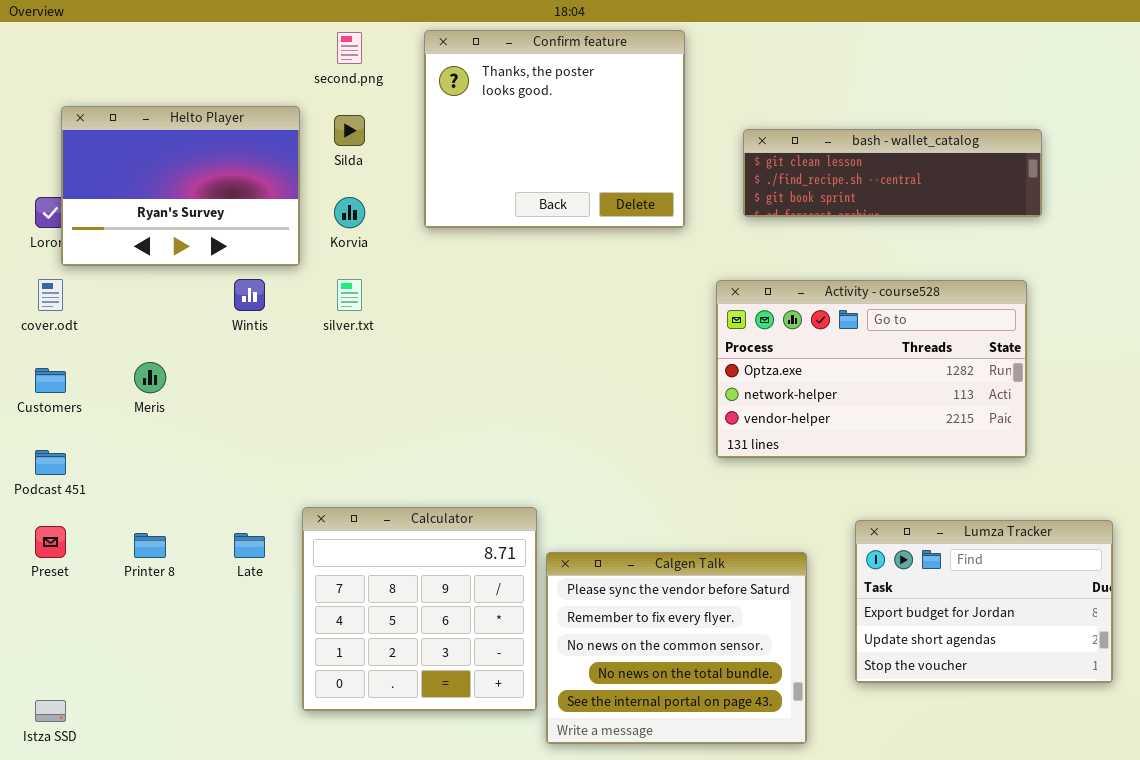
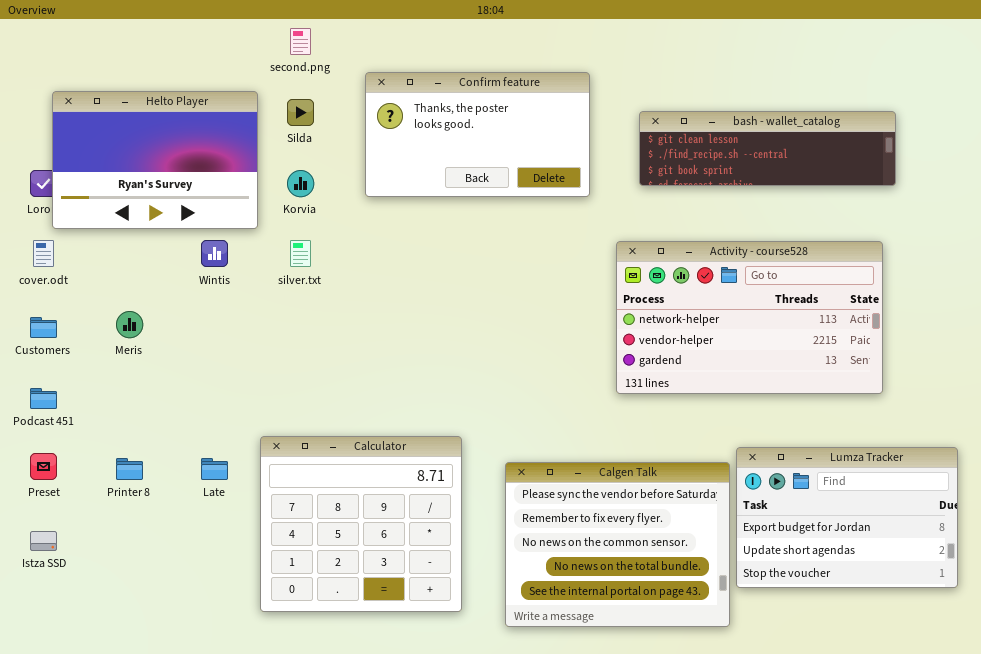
Confirm feature: [424,30,685,228] -> [365,72,590,197], resized
Activity - course528: [716,280,1027,458] -> [616,241,883,394], scrolled down 1 row
Calgen Talk: [546,552,807,744] -> [505,462,730,627], moved
Istza SSD: [35,700,66,722] -> [30,531,57,551], moved

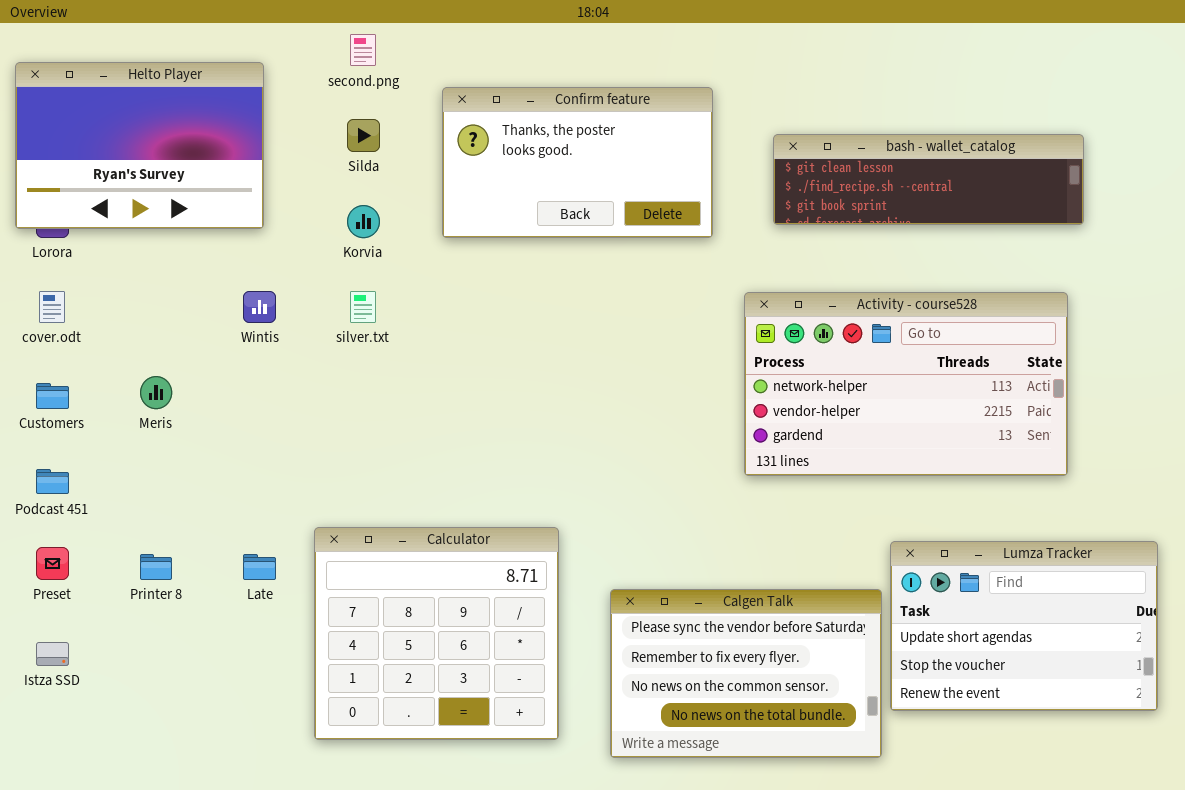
Helto Player: [52,91,258,229] -> [15,62,264,229], moved
Lumza Tracker: [736,447,958,588] -> [890,541,1158,711], scrolled down 1 row
Calgen Talk: [505,462,730,627] -> [610,589,882,758], resized

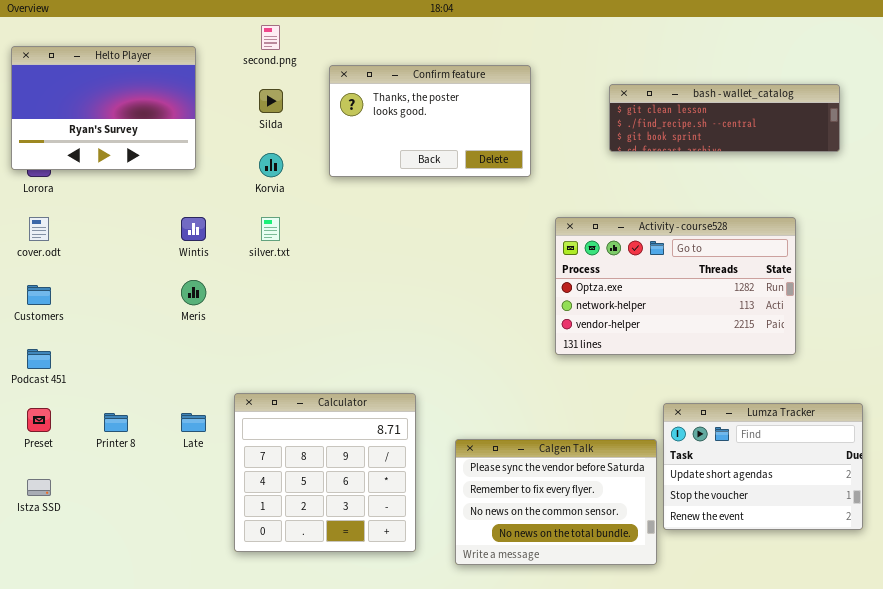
bash - wallet_catalog: [773,134,1084,225] -> [609,84,840,152], moved
Activity - course528: [744,292,1068,476] -> [555,217,796,355], scrolled up 1 row
Meris: [140,376,172,409] -> [181,280,206,305], moved

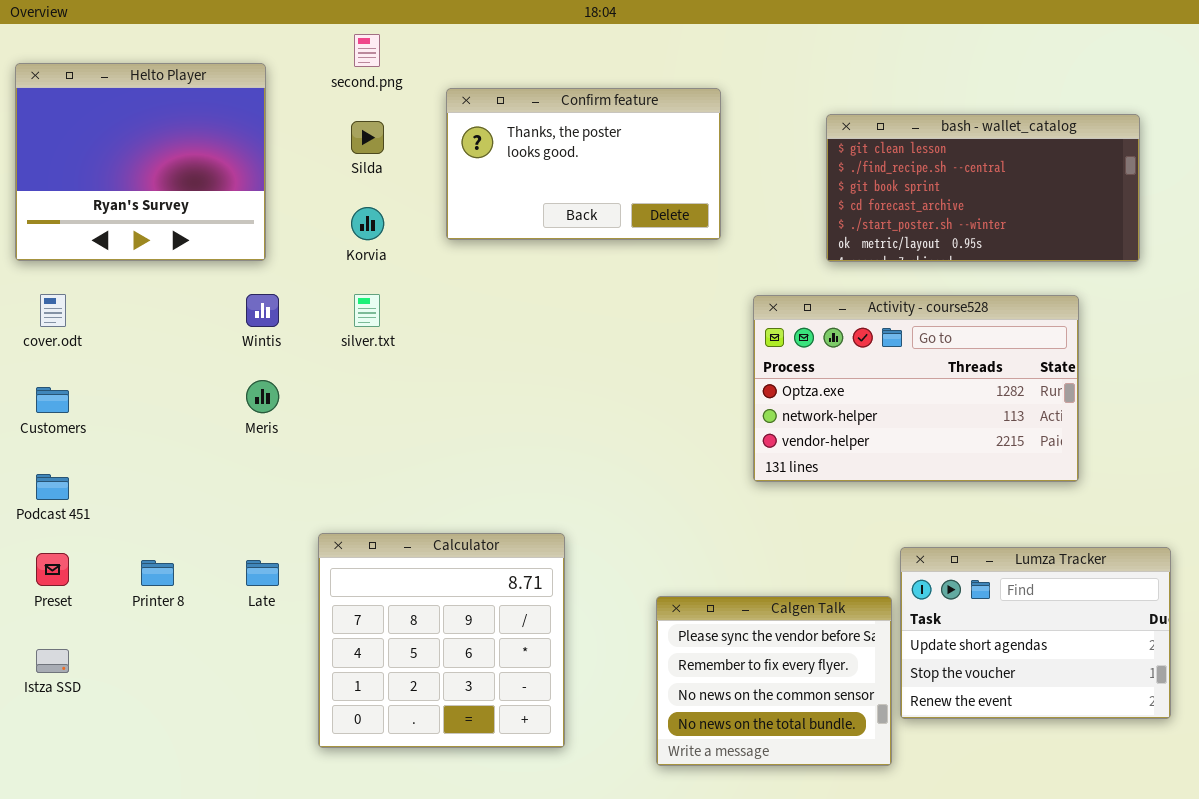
Helto Player: [11,46,196,170] -> [15,63,266,261], resized
bash - wallet_catalog: [609,84,840,152] -> [826,114,1140,262], resized
Calgen Talk: [455,439,657,565] -> [656,596,892,766], resized

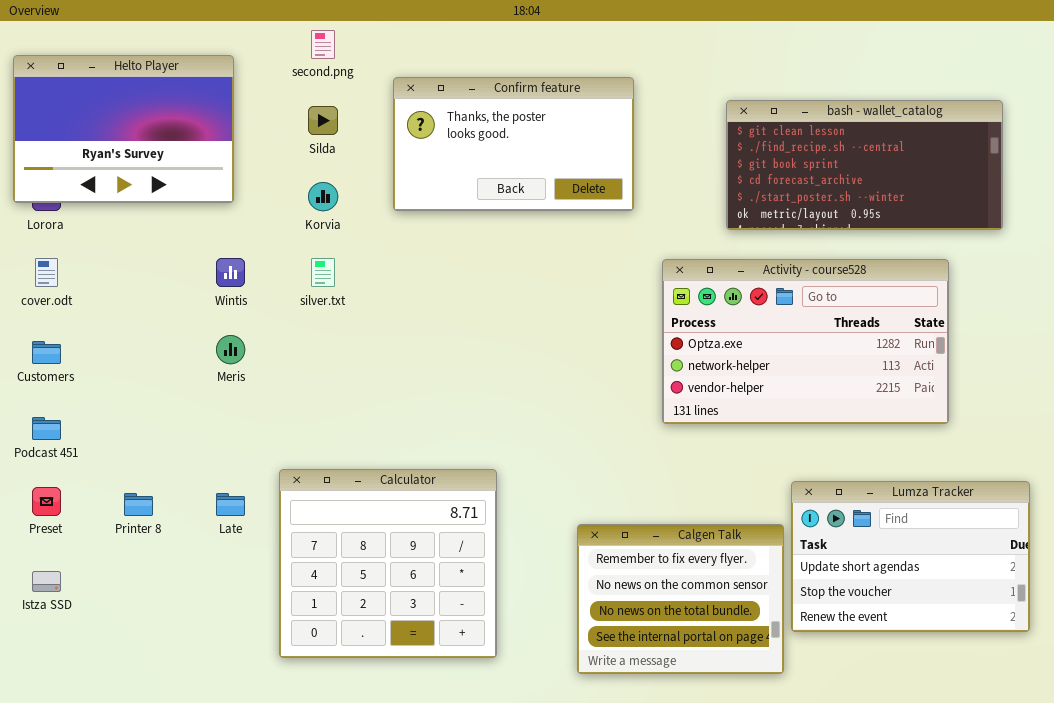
Helto Player: [15,63,266,261] -> [13,55,234,203], resized
Calgen Talk: [656,596,892,766] -> [577,524,784,674], scrolled down 1 row

